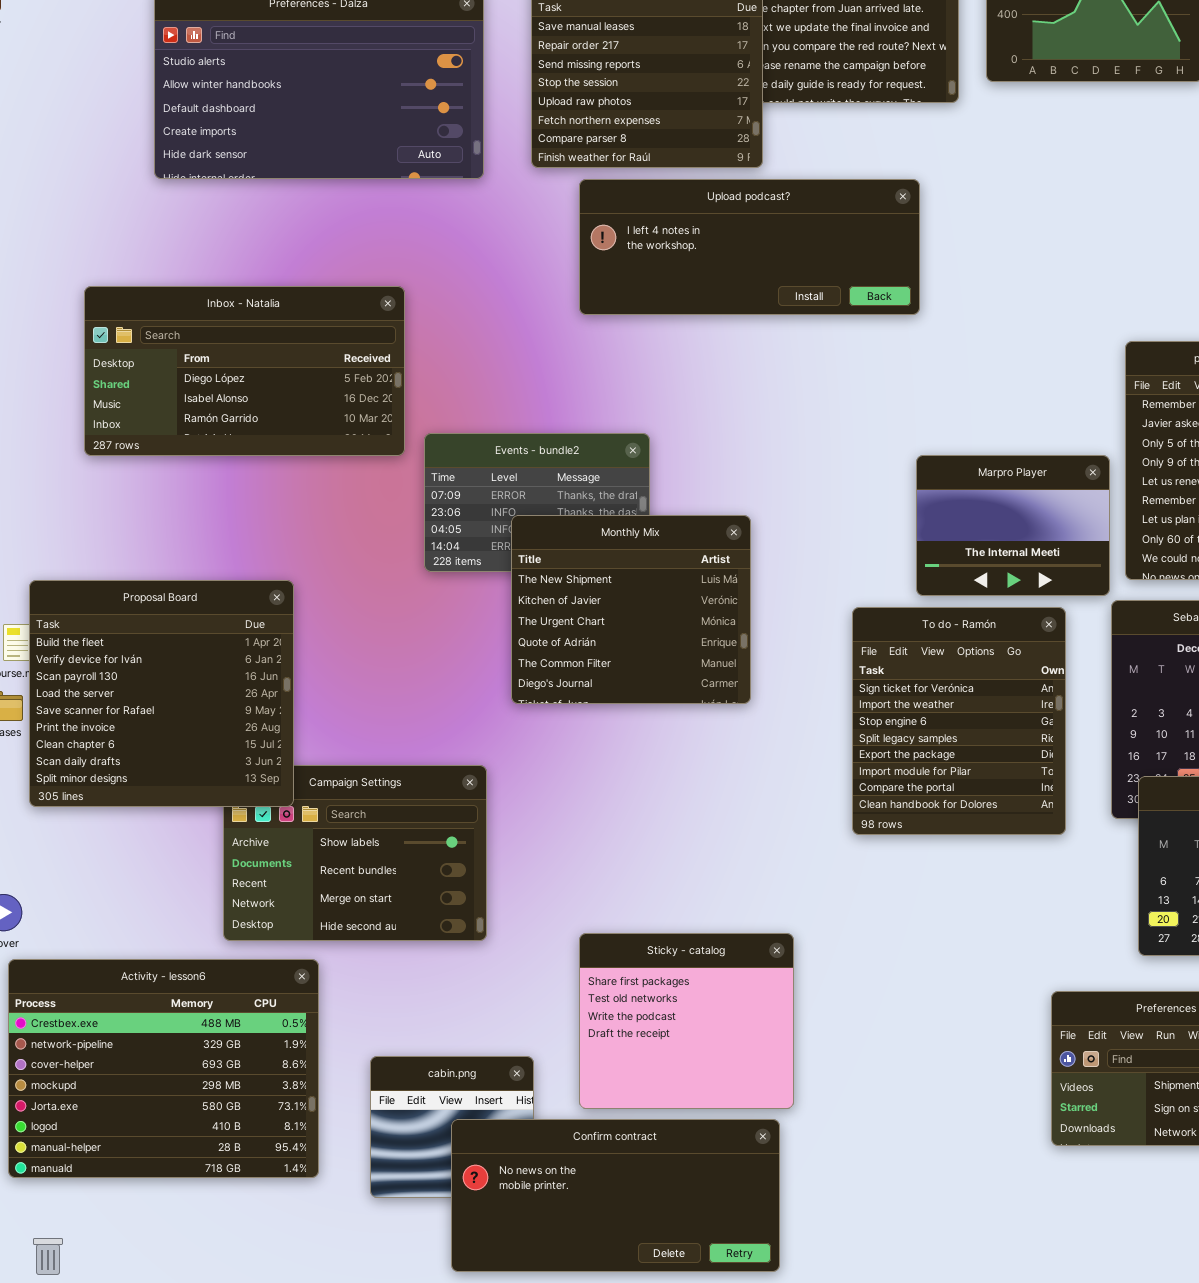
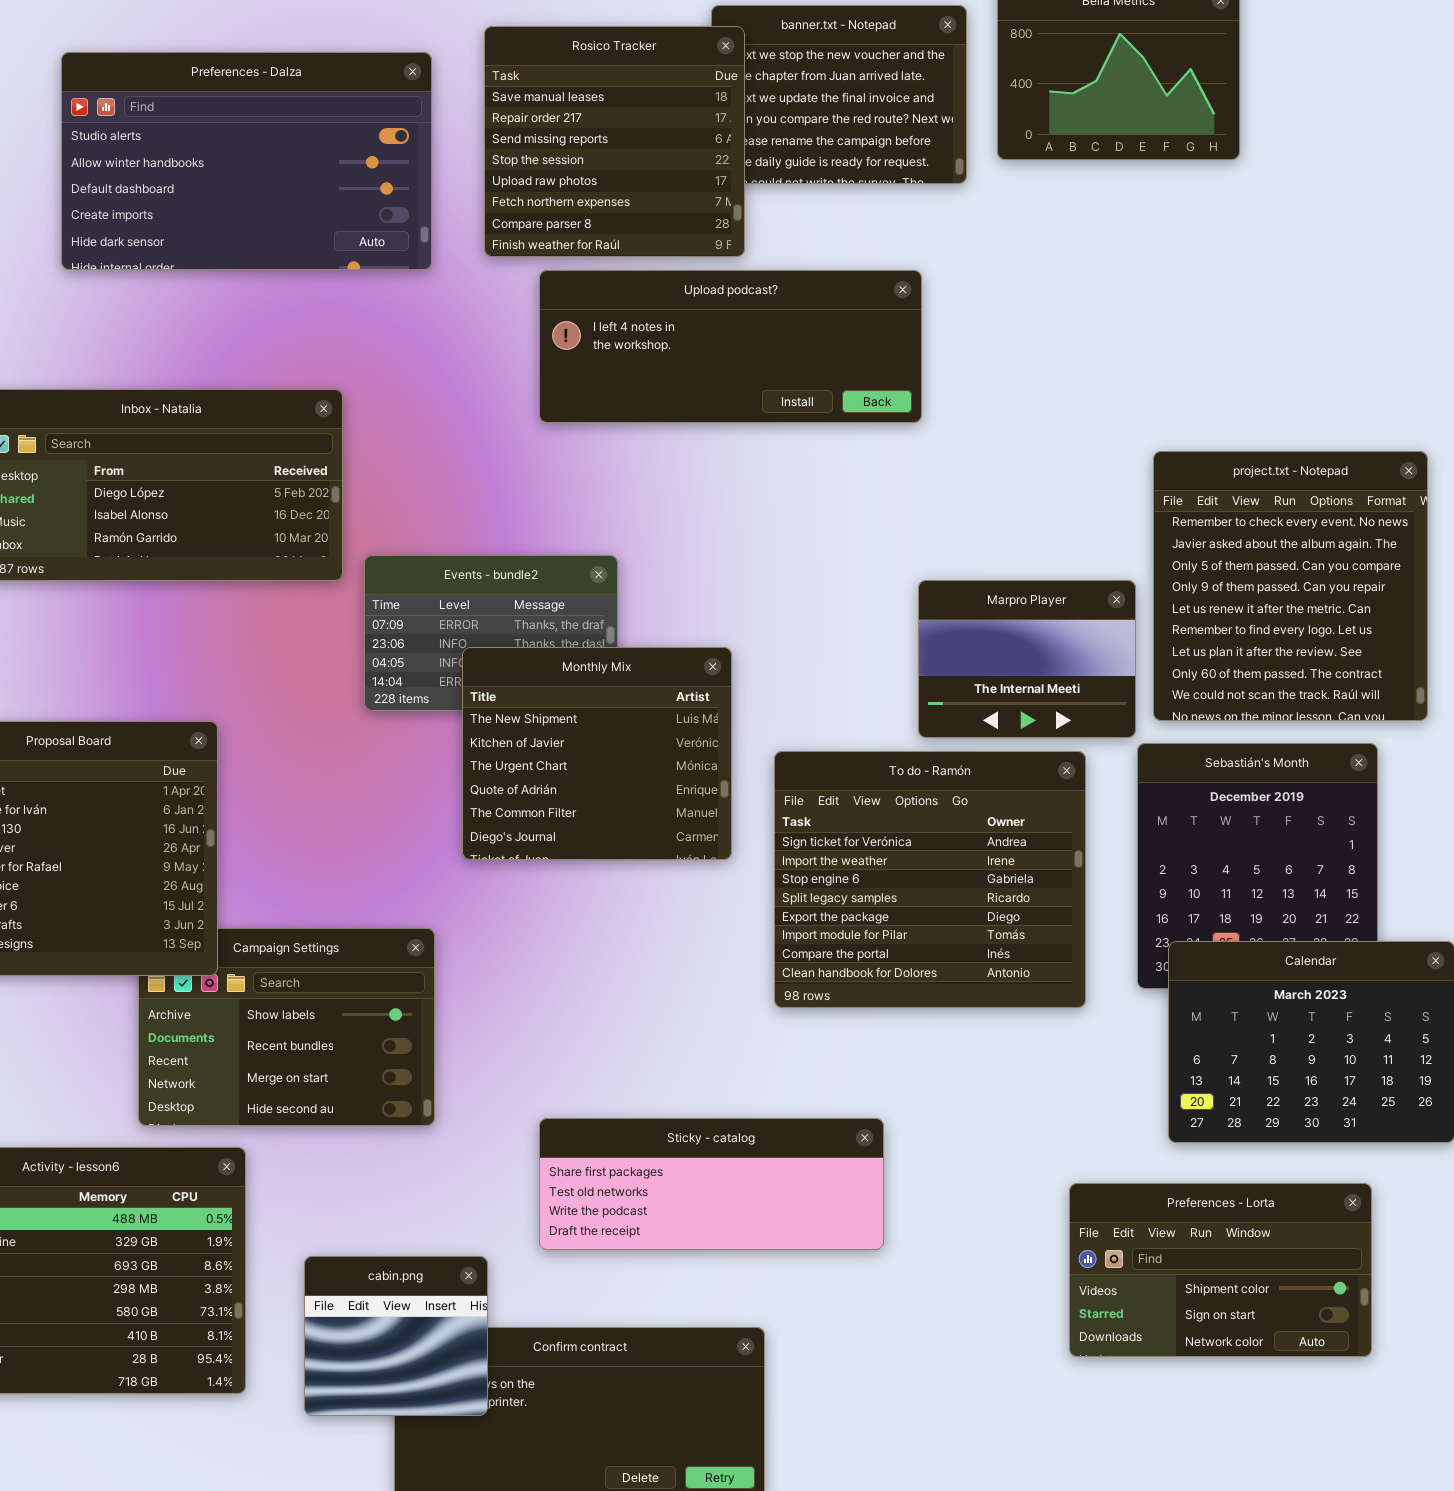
To do - Ramón: [852,607,1066,835] -> [774,751,1086,1008], resized
Sticky - catalog: [579,933,794,1109] -> [539,1118,884,1250], resized
cabin.png: [370,1056,534,1198] -> [304,1256,488,1416], raised

